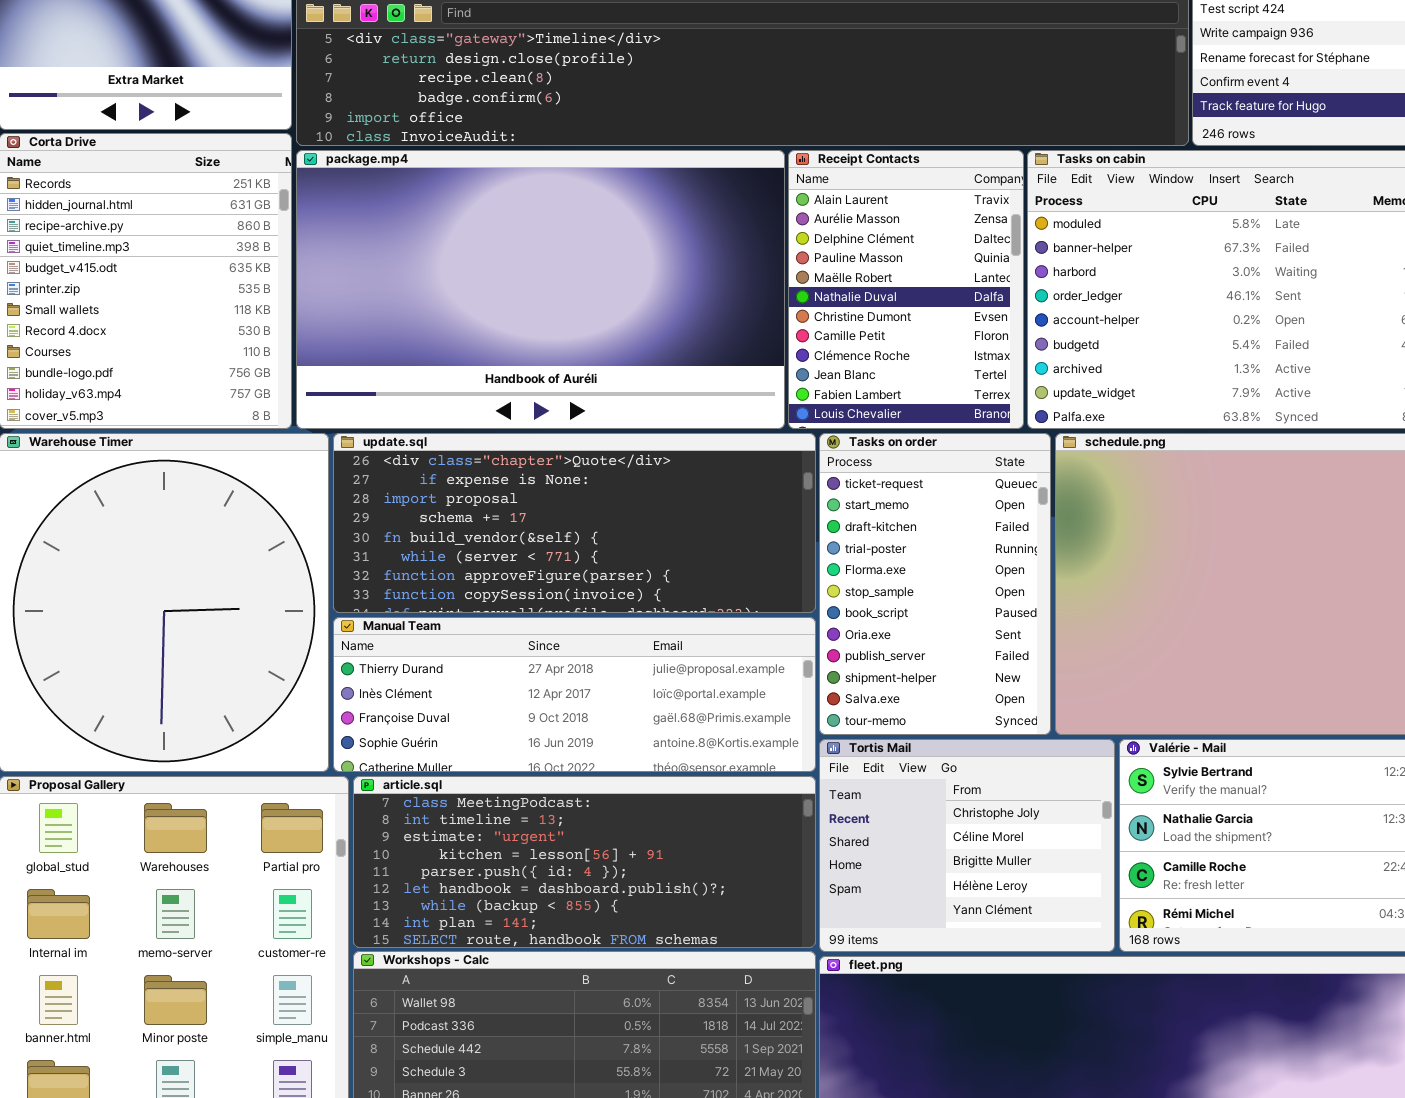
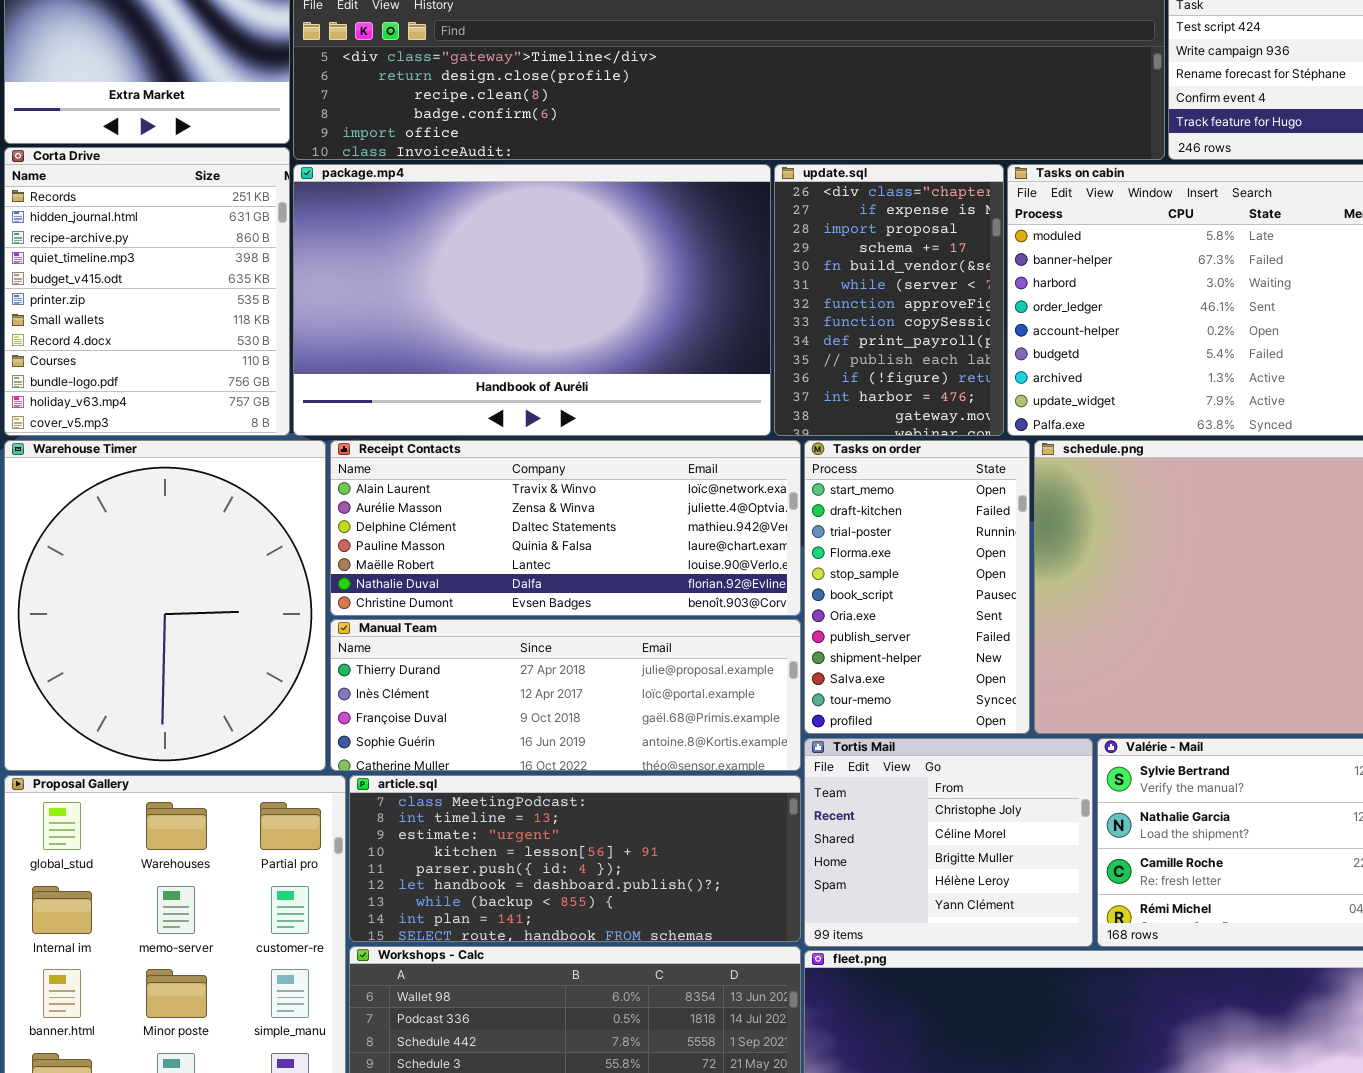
Receipt Contacts: [788,150,1024,429] -> [330,440,801,616], moved, resized
update.sql: [333,433,816,613] -> [774,164,1004,436], moved, resized
Tasks on order: [819,433,1051,735] -> [804,440,1030,734], scrolled down 1 row

